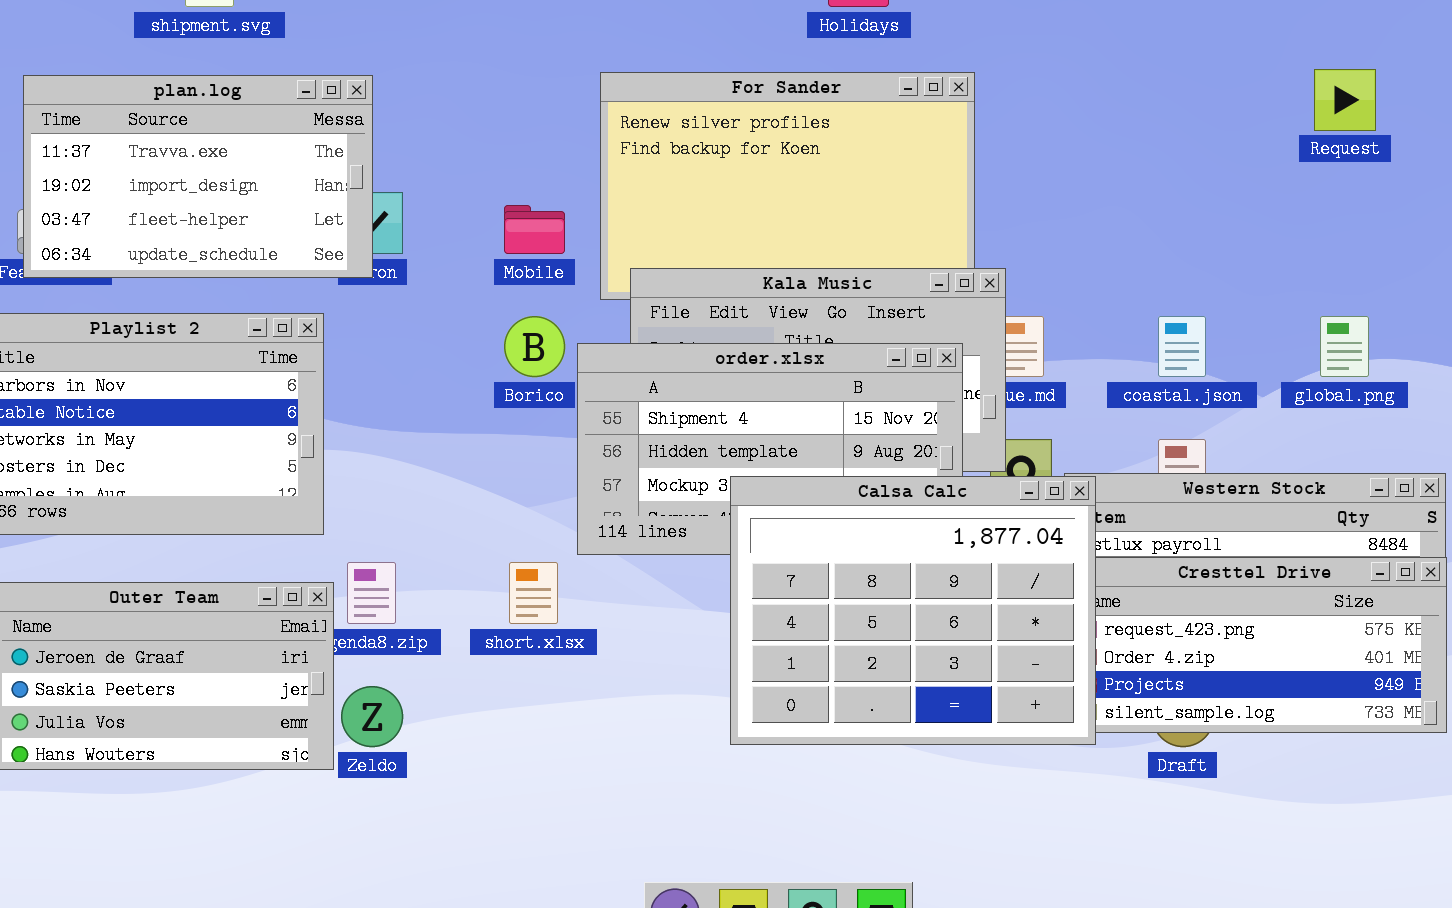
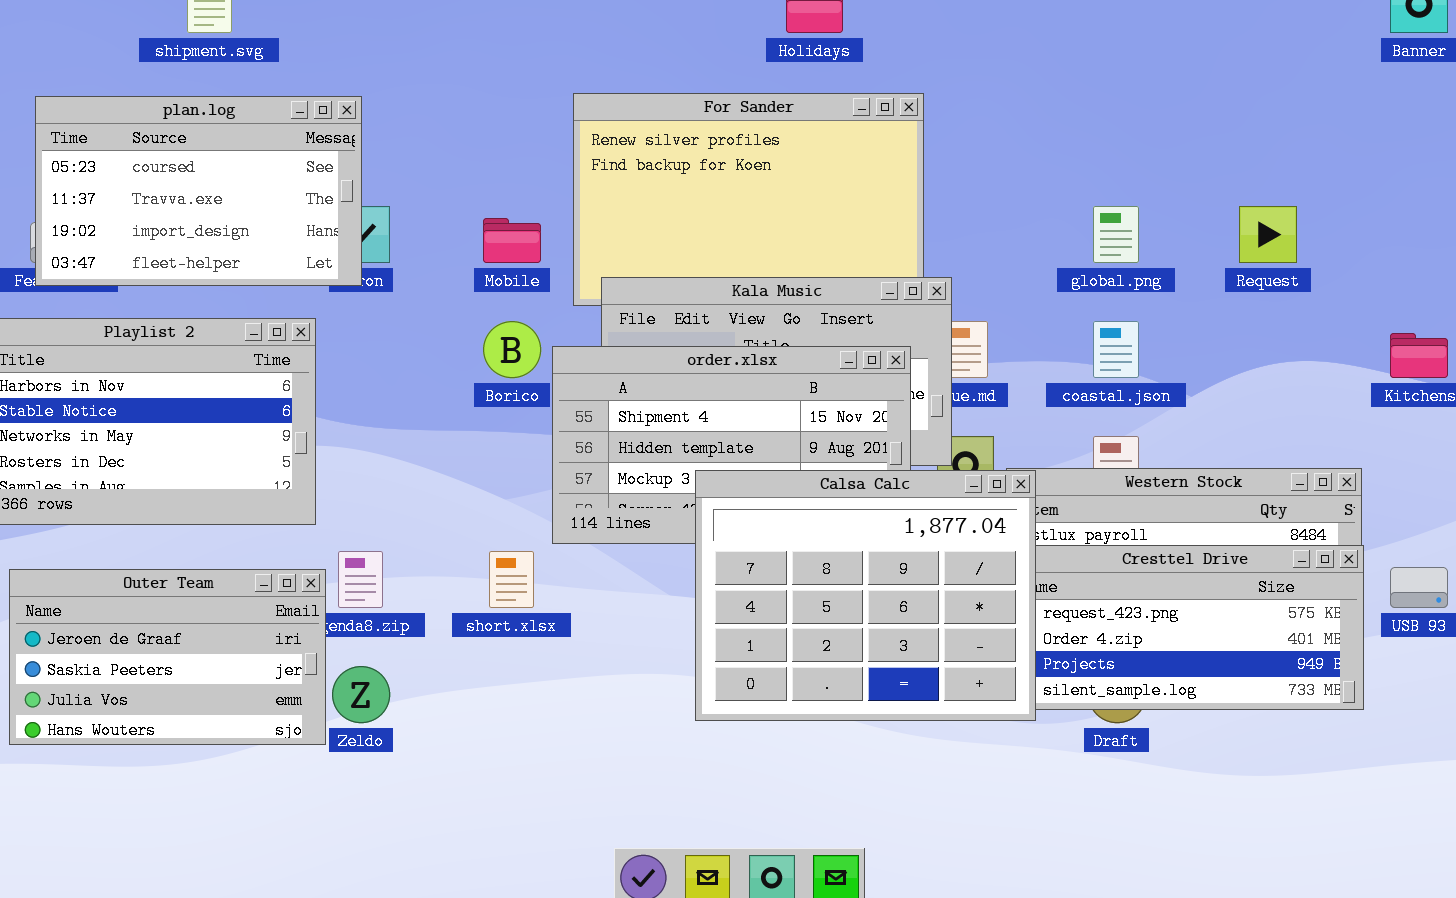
Request: [1314,69,1376,131] -> [1239,206,1297,263], moved
plan.log: [23,75,373,278] -> [35,96,362,286], scrolled up 1 row
global.png: [1320,316,1369,377] -> [1093,206,1139,263], moved

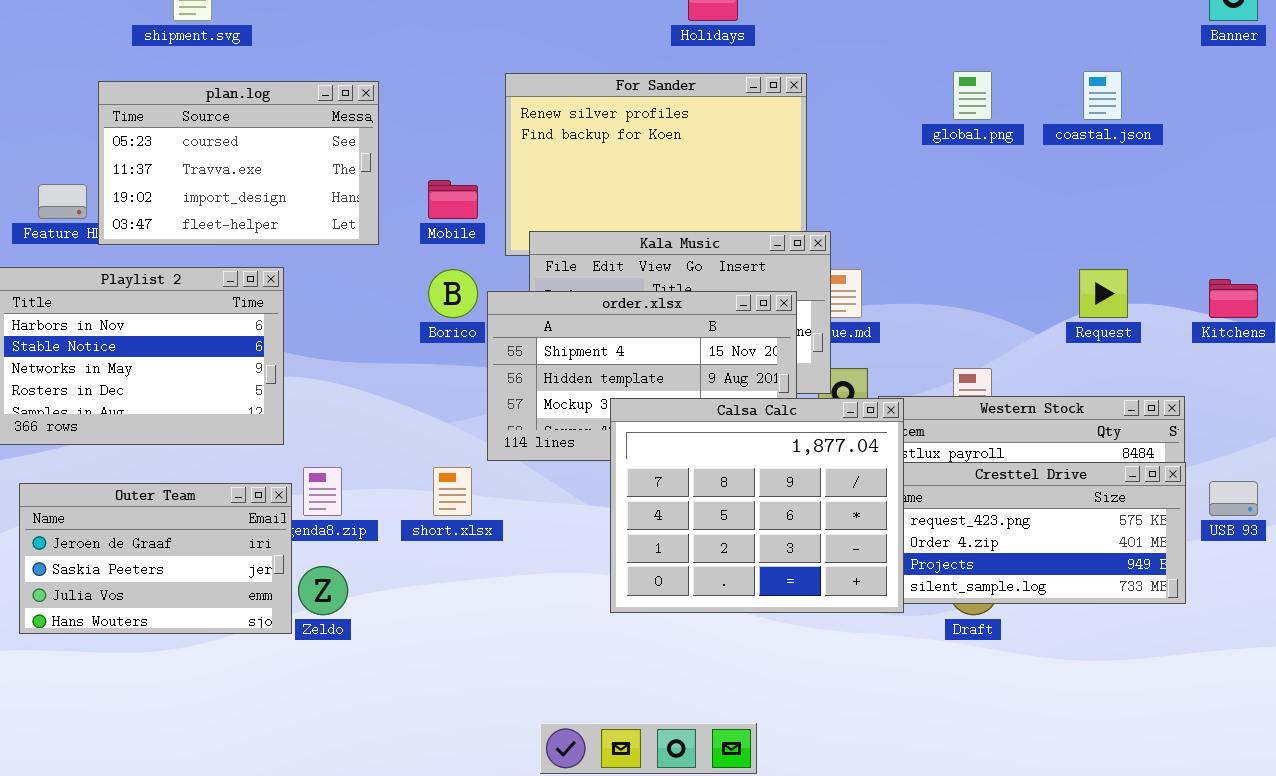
plan.log: [35,96,362,286] -> [98,81,379,245], moved
global.png: [1093,206,1139,263] -> [953,71,992,120], moved
Request: [1239,206,1297,263] -> [1079,269,1128,318], moved
coastal.json: [1093,321,1139,378] -> [1083,71,1122,120], moved

